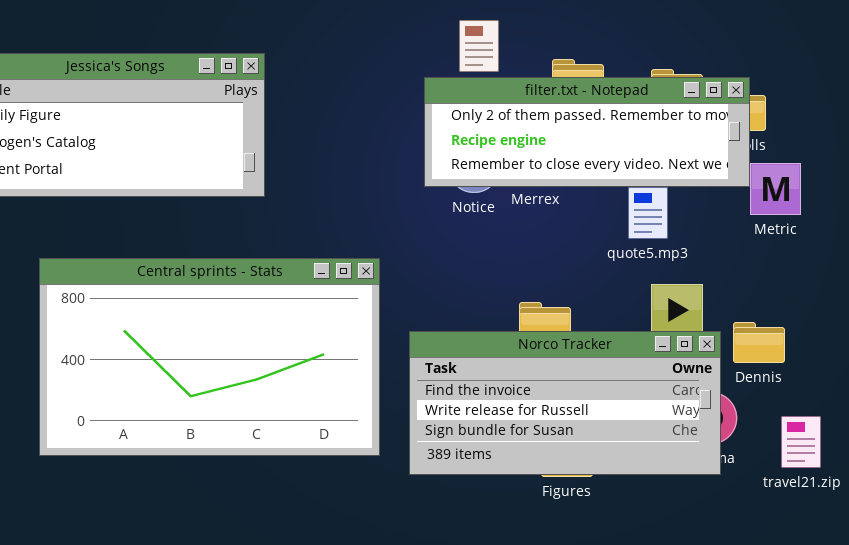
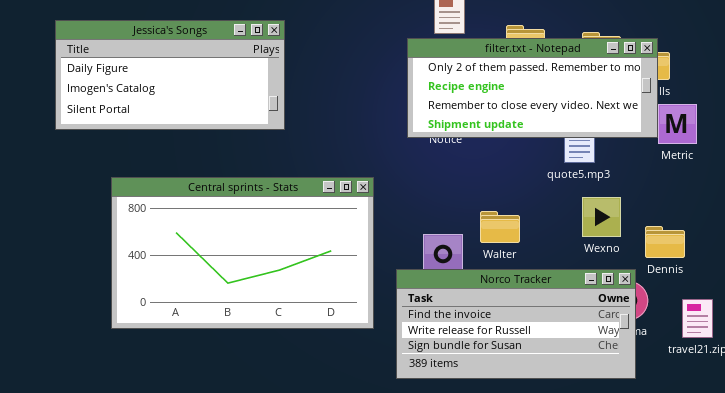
filter.txt - Notepad: [424,77,750,187] -> [407,38,658,138], resized
Norco Tracker: [409,331,721,475] -> [396,269,636,379], moved

